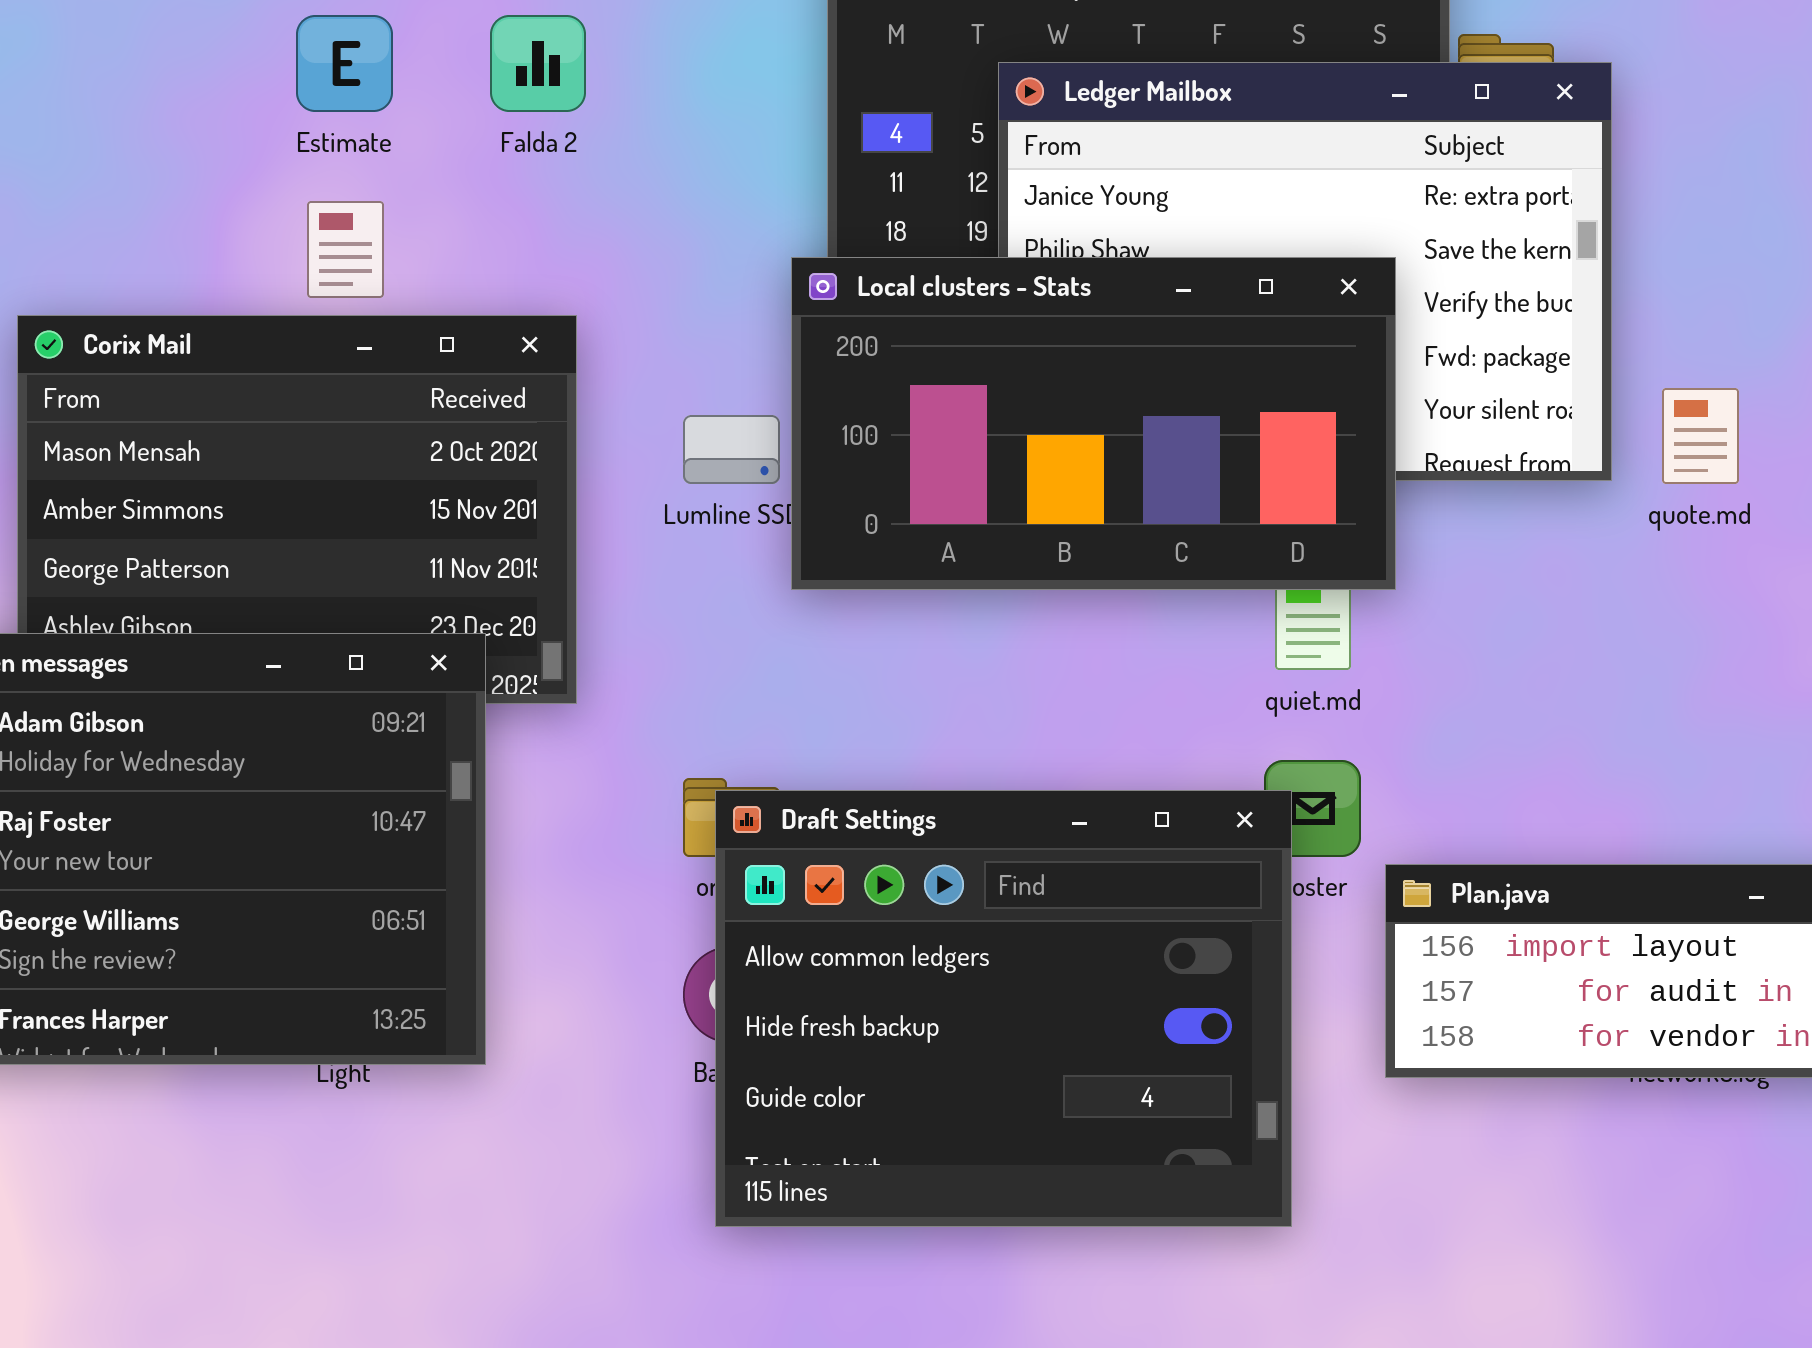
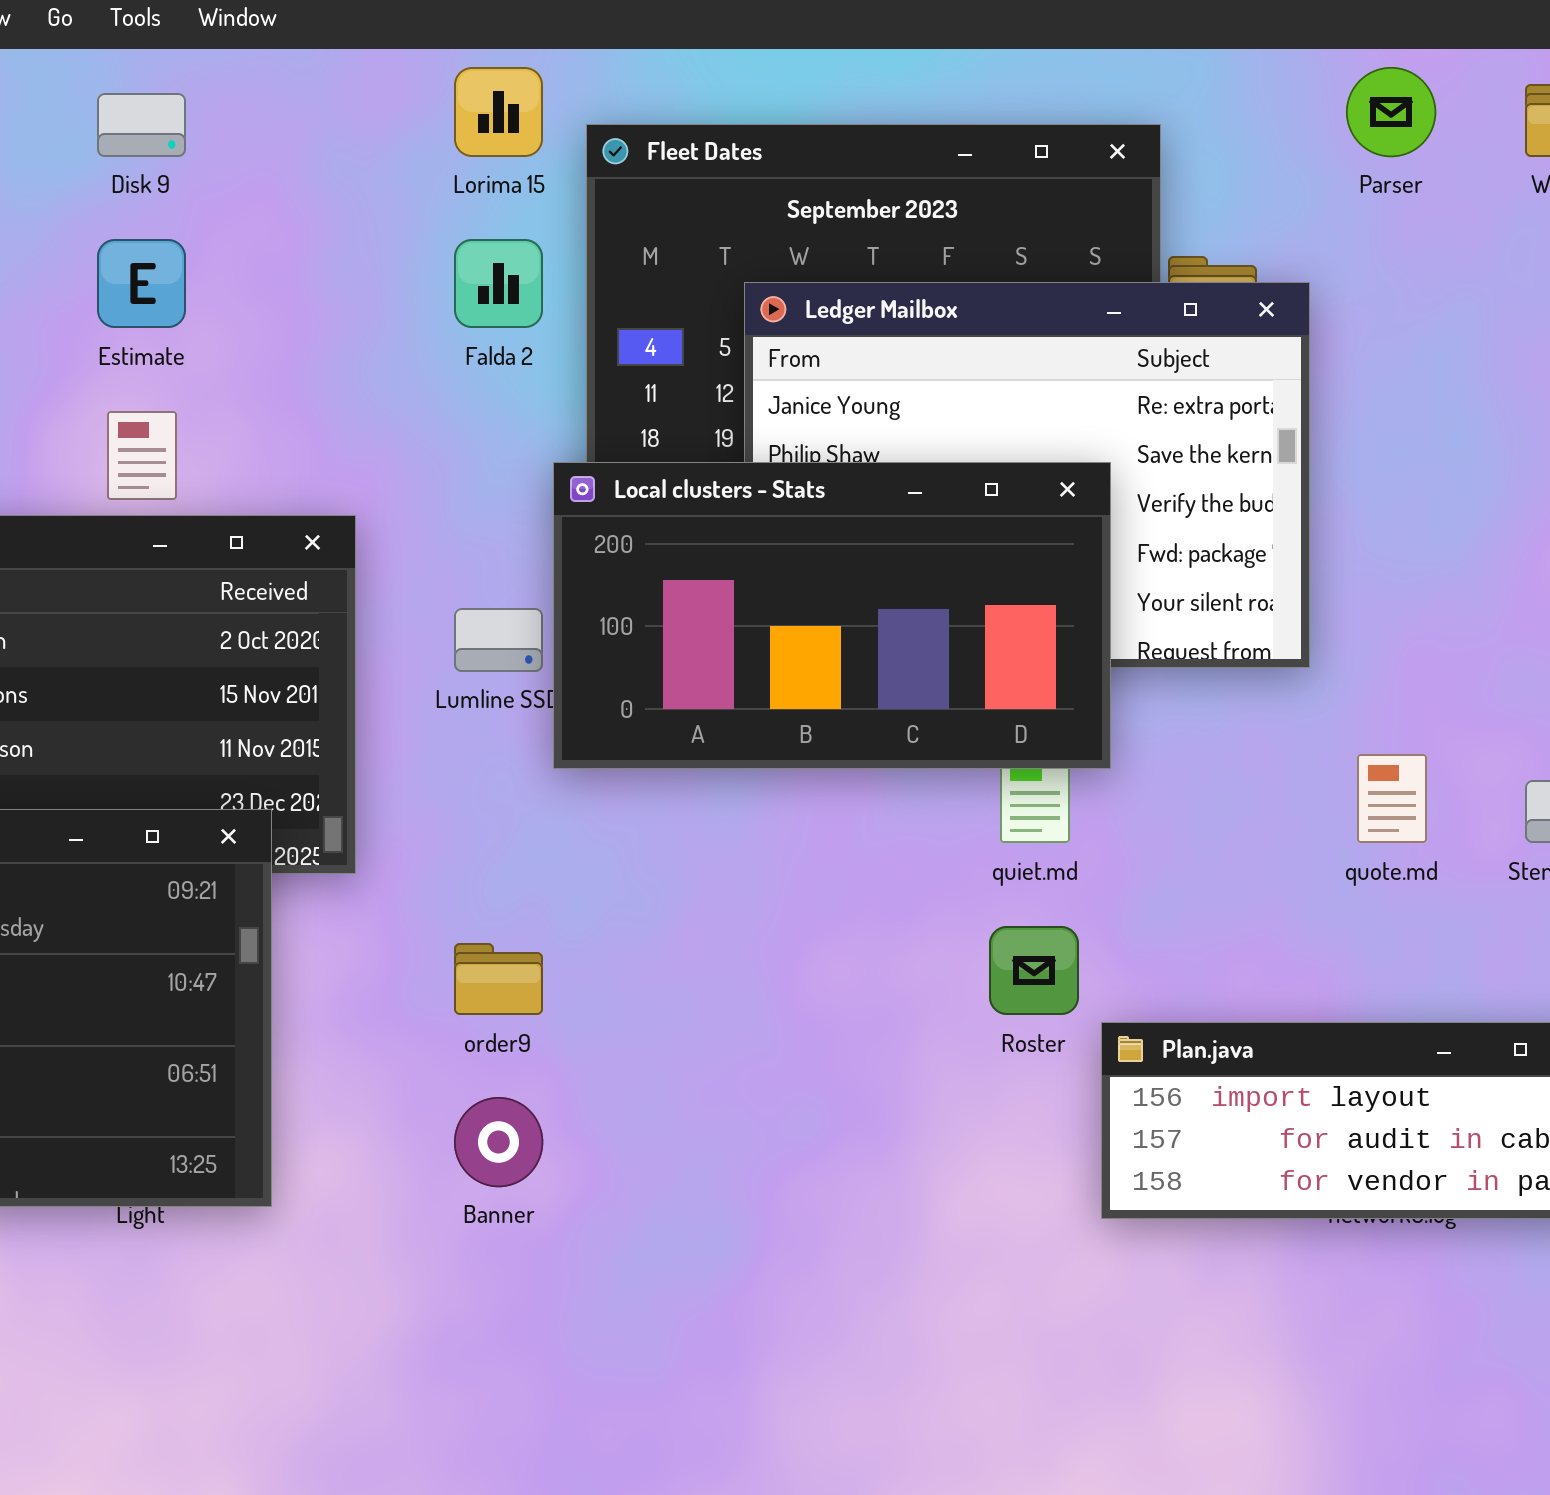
Falda 2: [490,15,586,112] -> [454,239,543,328], moved
quote.md: [1662,388,1739,484] -> [1357,754,1427,843], moved
Draft Settings: [715,790,1292,1227] -> none, closed

